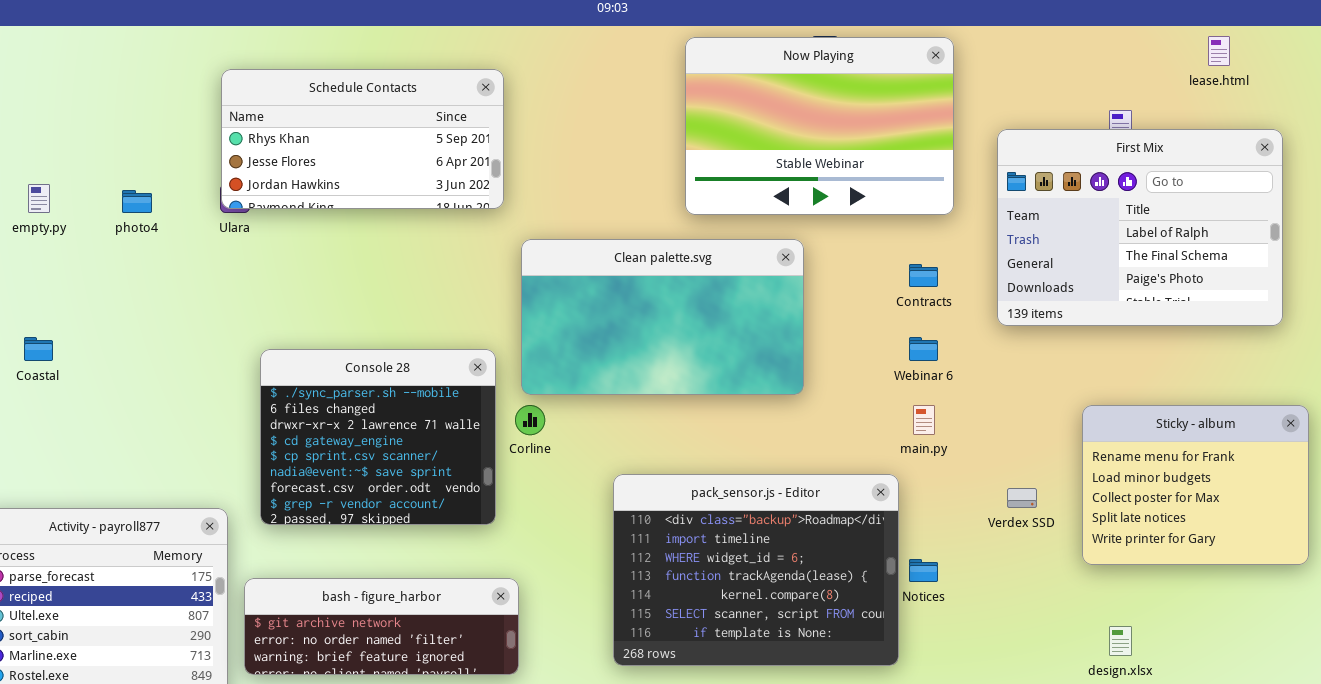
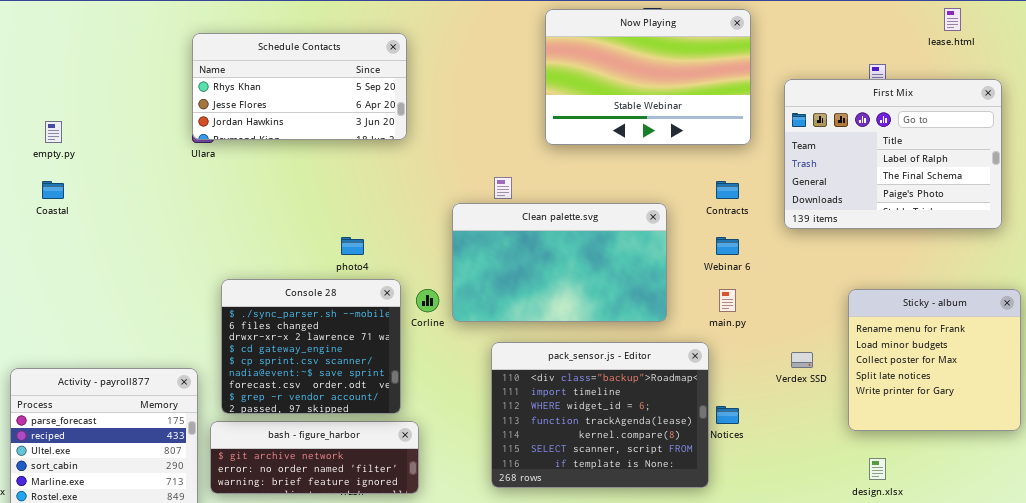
photo4: [122,190,152,213] -> [341,237,364,255], moved
Clean palette.svg: [521,239,804,395] -> [452,203,667,322], moved
Coastal: [24,337,53,361] -> [42,181,64,199], moved
Console 28: [260,349,496,525] -> [221,279,401,414], moved
Sticky - album: [1082,405,1309,565] -> [848,289,1021,431], resized

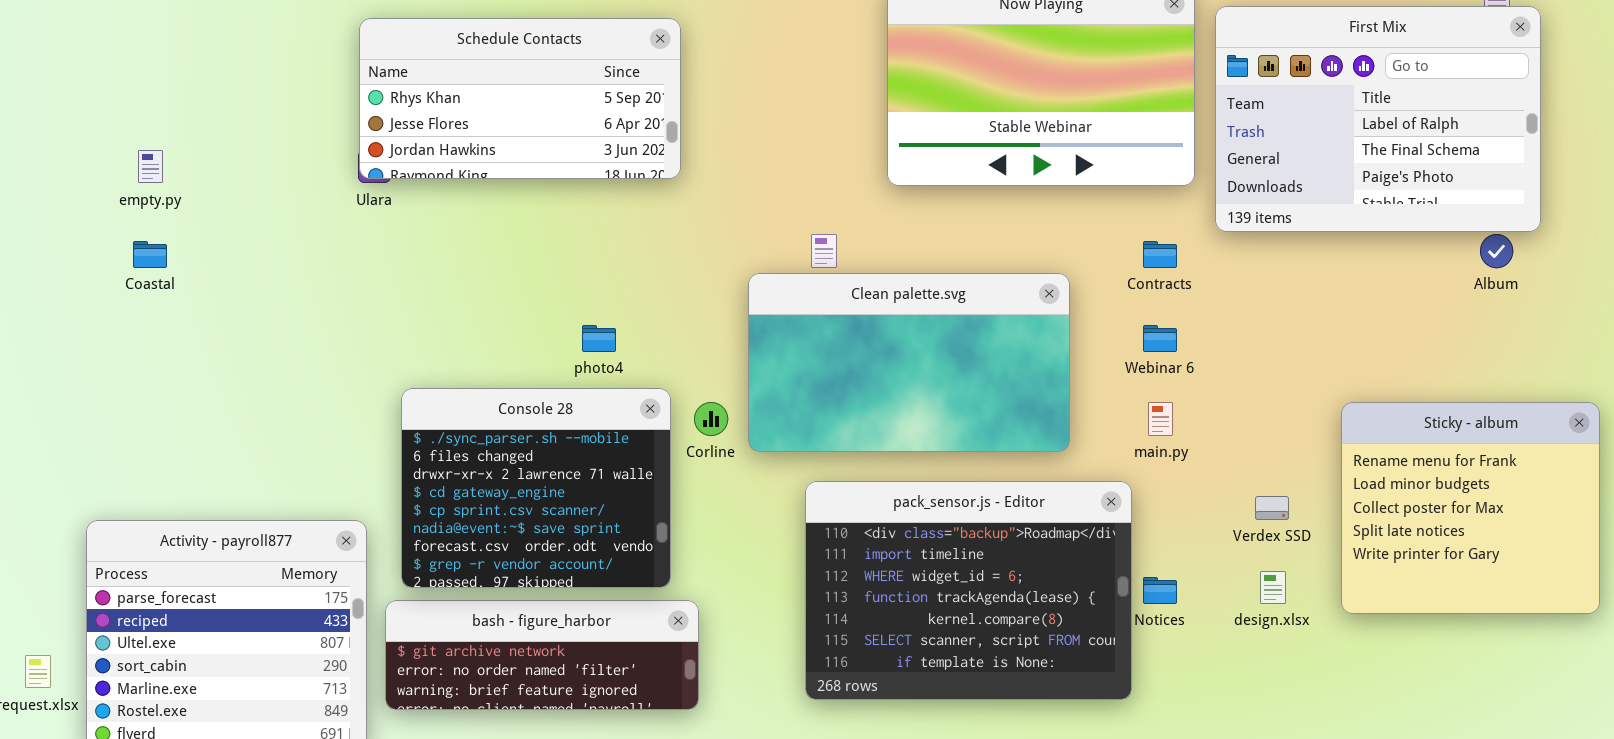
First Mix: [784,79,1002,229] -> [1215,6,1541,232], moved
design.xlsx: [869,458,886,480] -> [1260,571,1286,604], moved

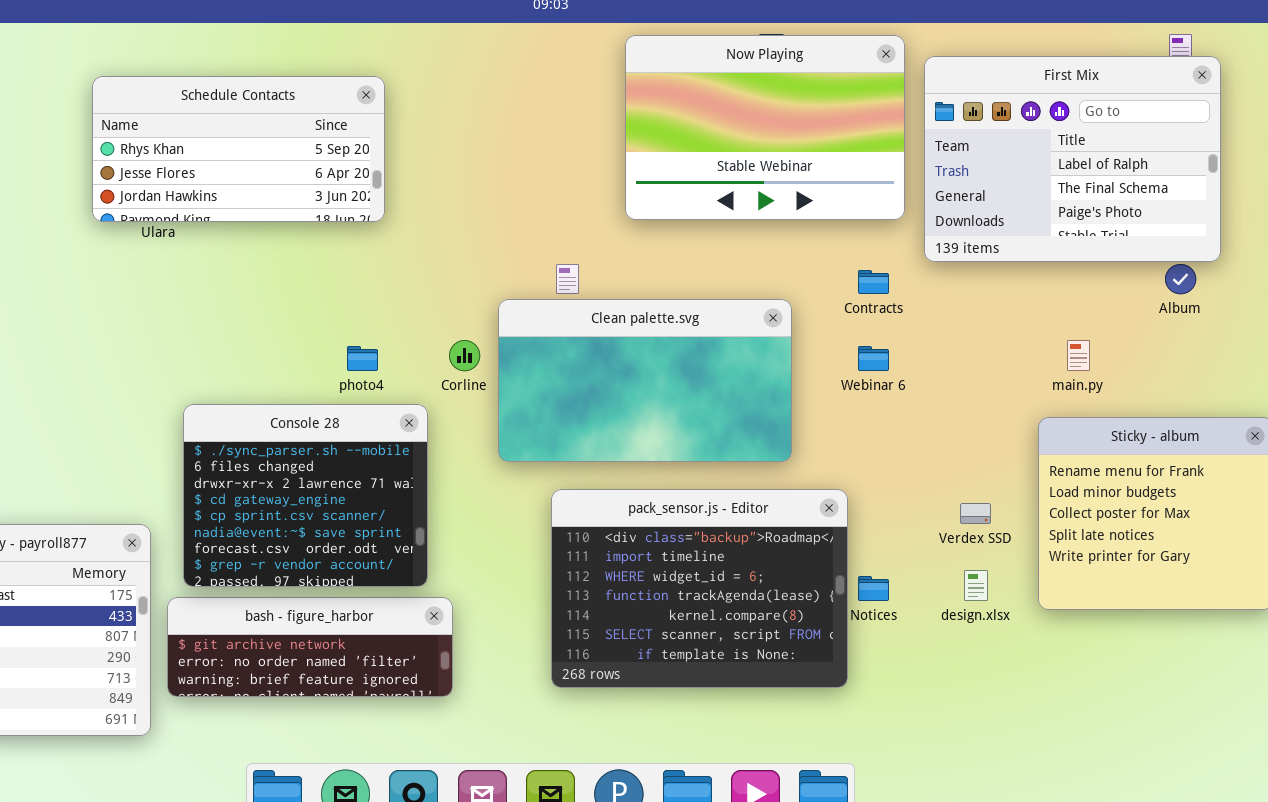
Schedule Contacts: [359,18,681,179] -> [92,76,385,222], moved
Corline: [694,402,728,436] -> [449,340,480,371], moved
main.py: [1148,402,1173,436] -> [1067,340,1090,371], moved

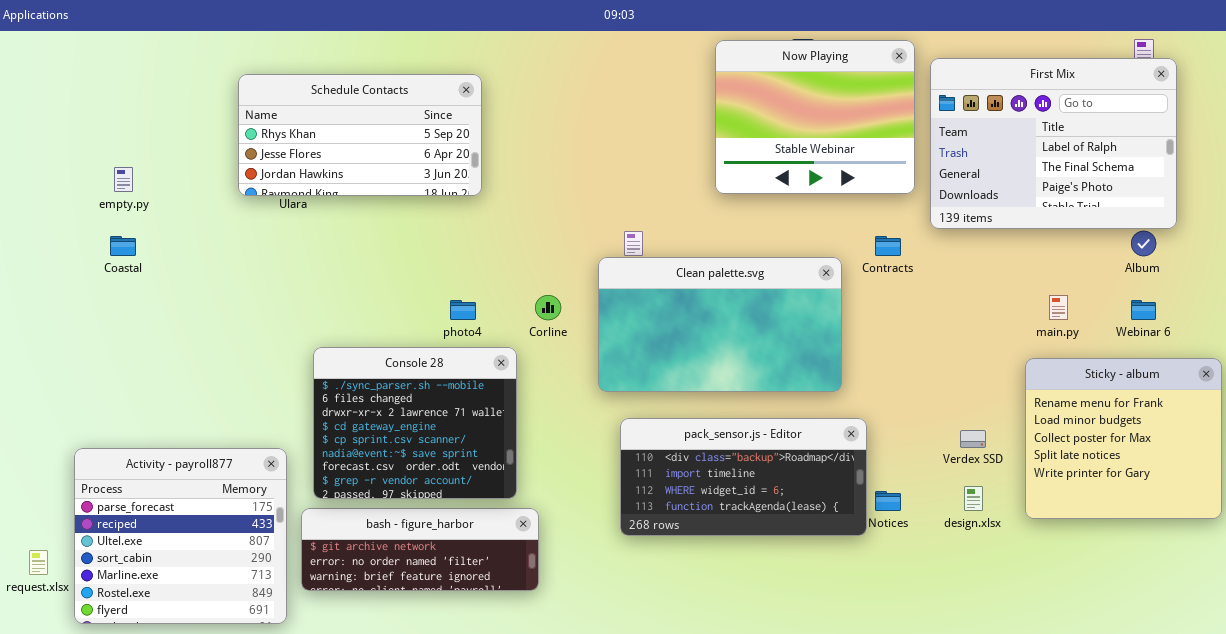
Now Playing: [625,35,905,220] -> [715,40,915,194], resized
Clean palette.svg: [498,299,792,462] -> [598,257,842,392], moved
Webinar 6: [858,346,889,371] -> [1131,300,1156,320], moved
pack_sensor.js - Editor: [551,489,848,688] -> [620,418,867,536], resized

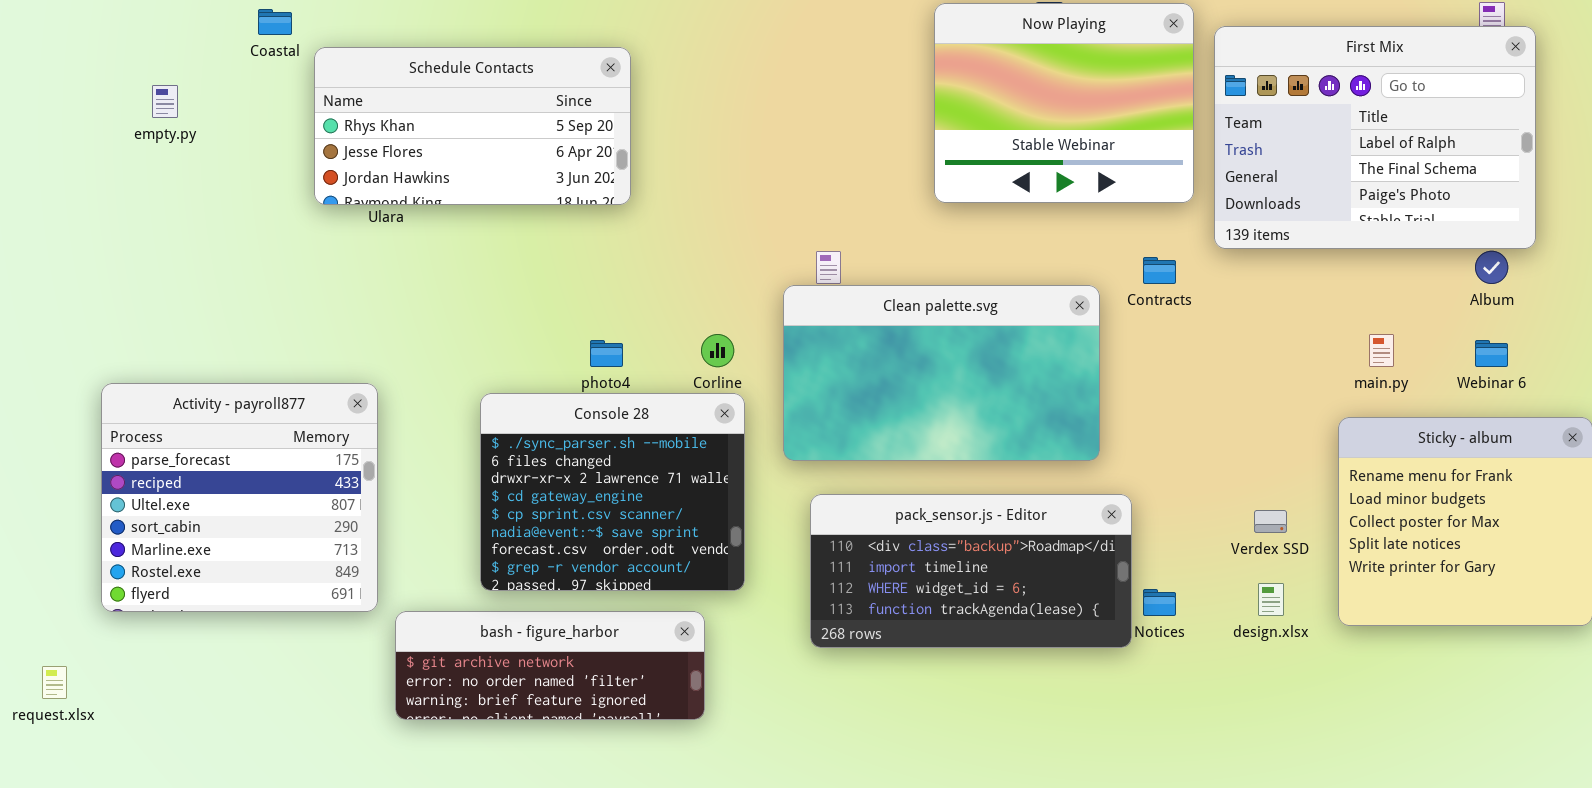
empty.py: [114,167,133,192] -> [152,85,178,118], moved
Coastal: [110,236,136,256] -> [258,9,292,35], moved
Console 28: [313,347,517,499] -> [480,393,745,591], moved
Activity - payroll877: [74,448,287,624] -> [101,383,378,612], moved

